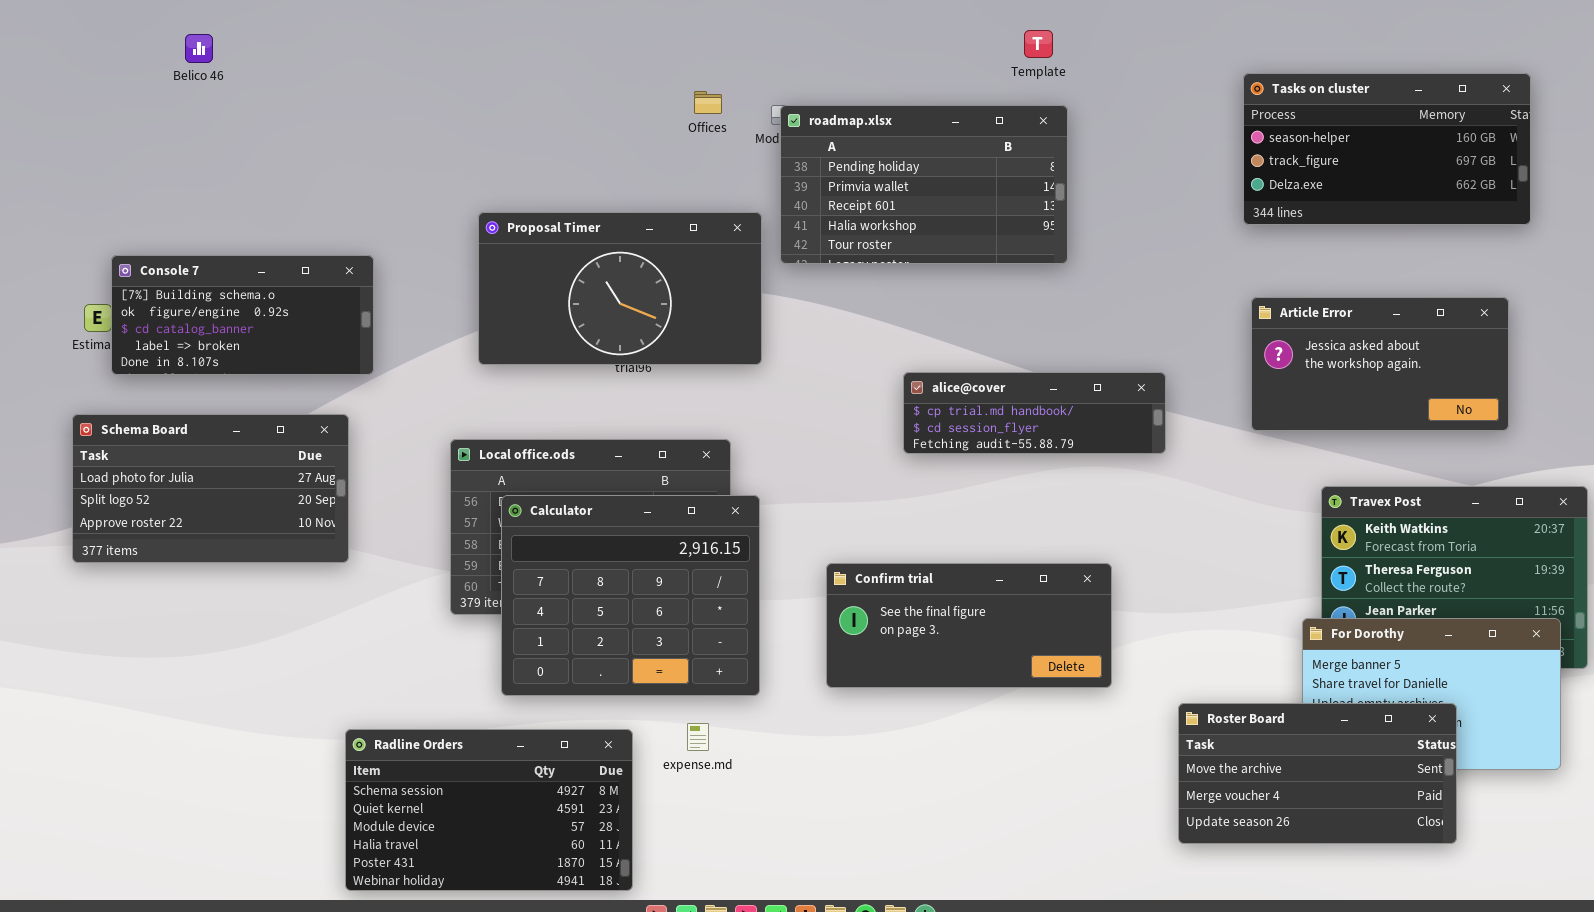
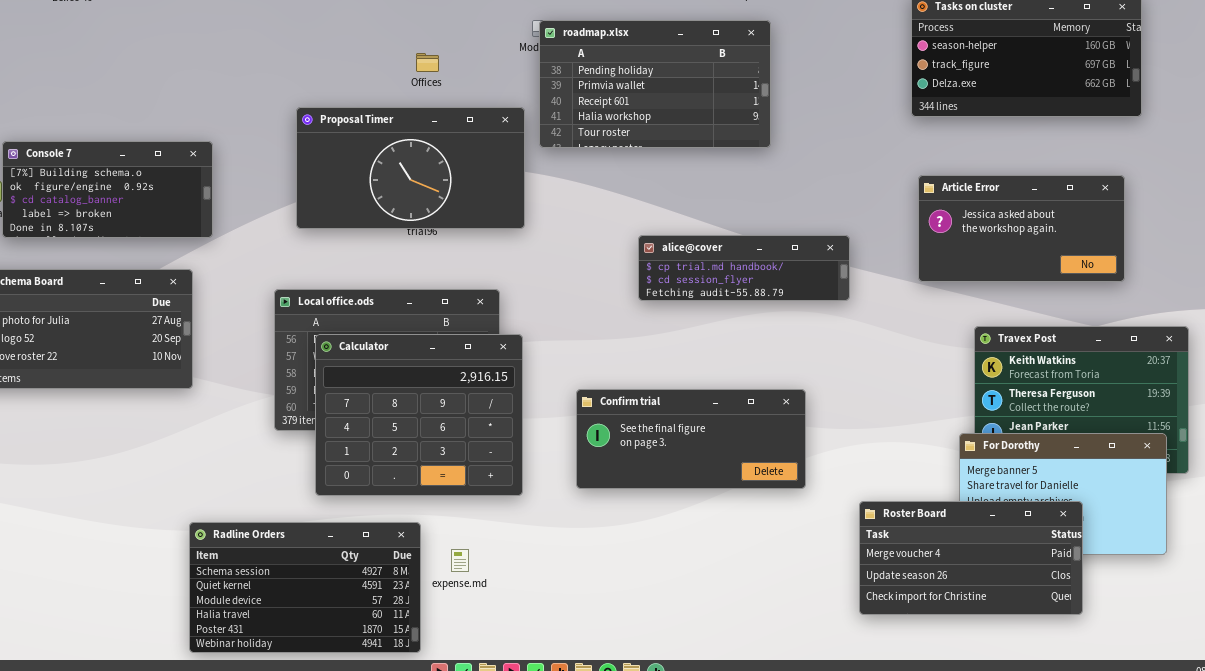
Offices: [694,91,722,114] -> [416,53,439,72], moved
Roster Board: [1178,703,1457,844] -> [859,501,1083,615], scrolled down 1 row
expense.md: [687,723,709,751] -> [451,549,469,572], moved

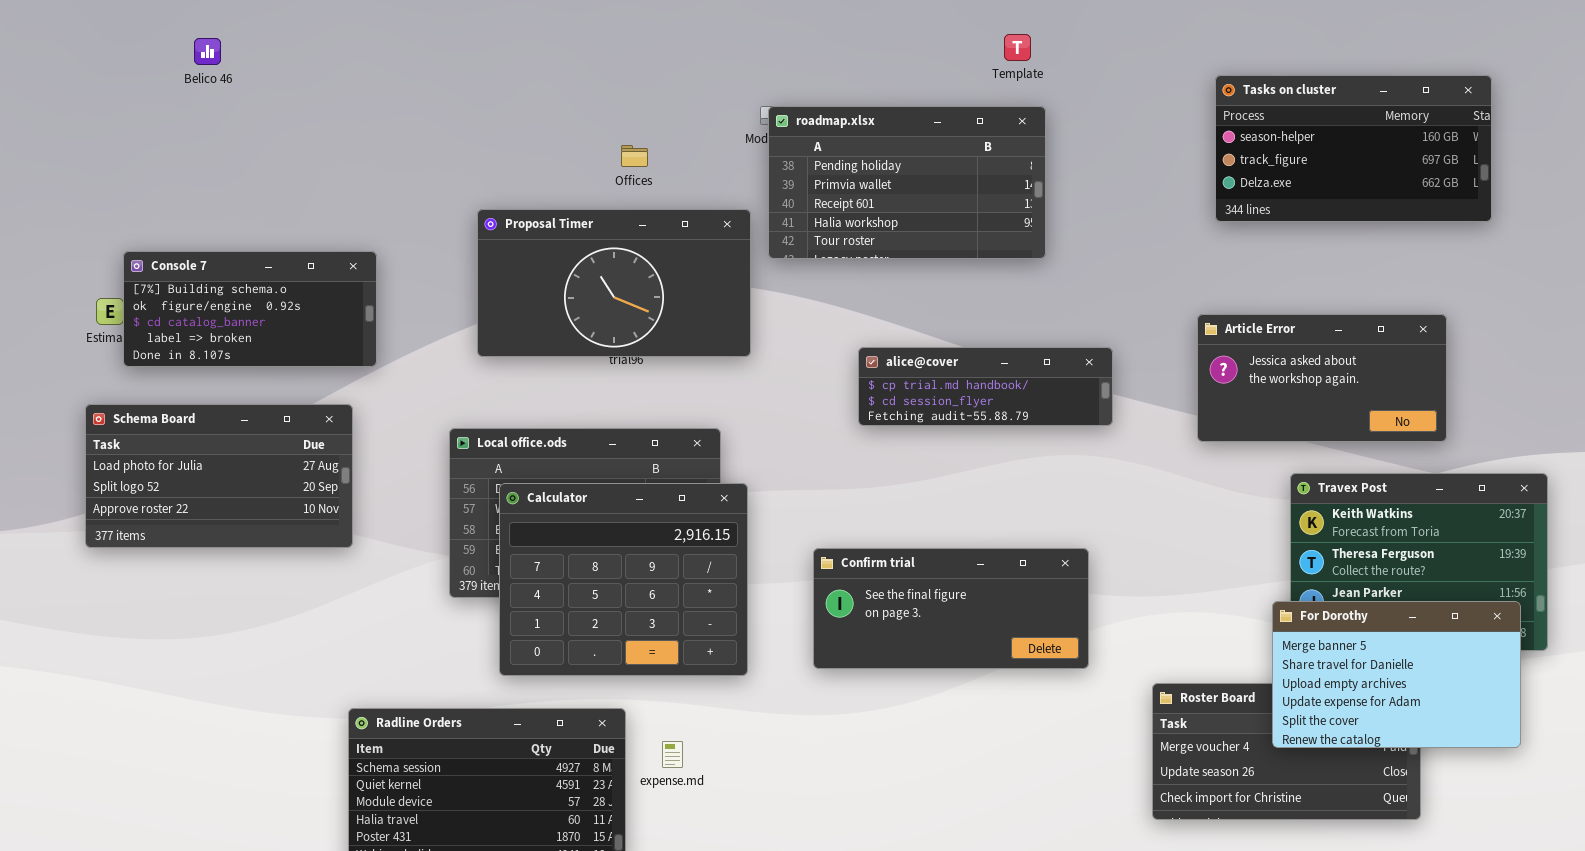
Article Error: [918,175,1125,282] -> [1197,314,1447,442], moved
alice@cover: [638,235,850,301] -> [858,347,1113,426], moved
For Dorothy: [959,433,1167,555] -> [1272,601,1521,748], raised

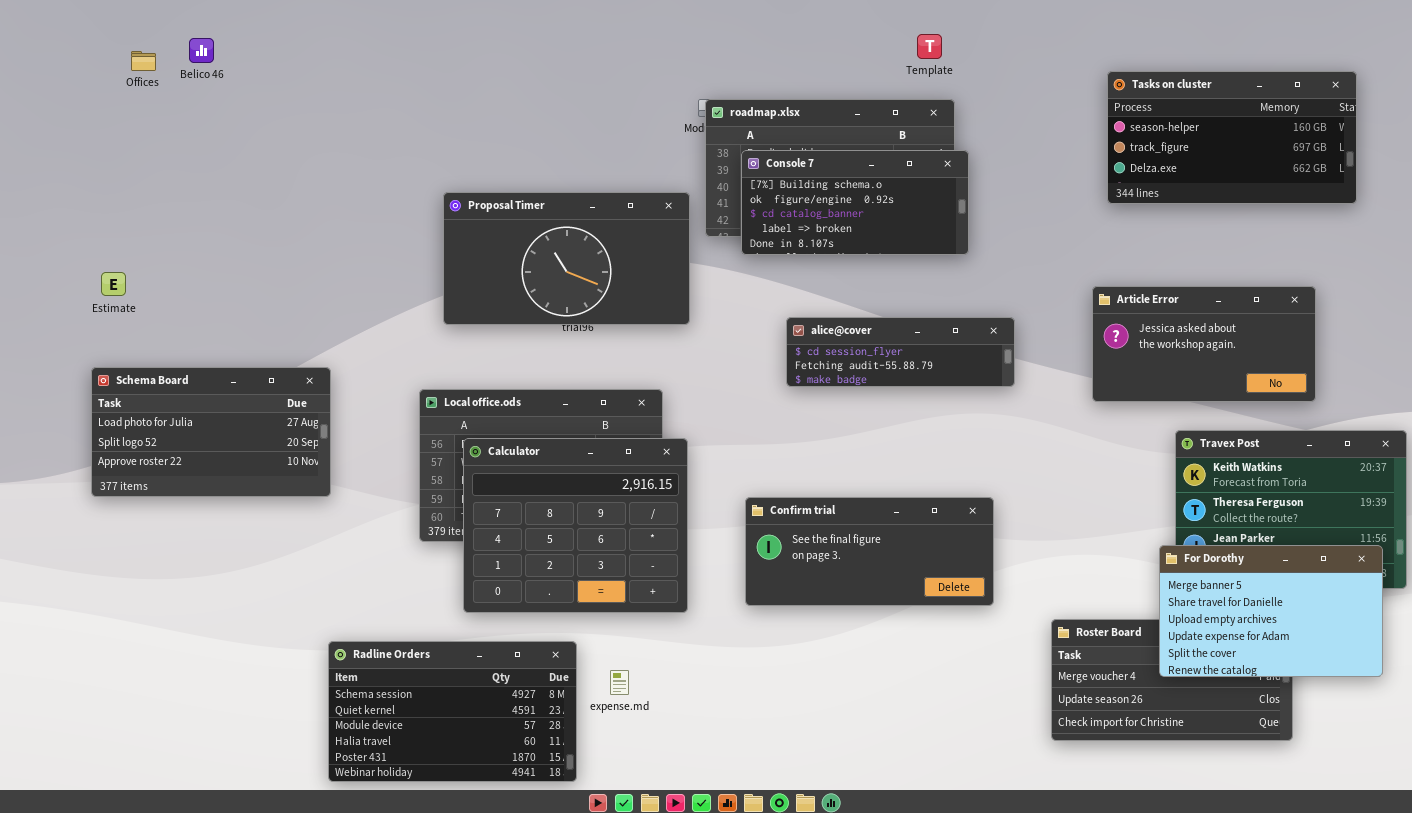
Offices: [621,145,648,167] -> [131,51,156,71], moved
Console 7: [123,251,377,367] -> [741,150,969,255], moved
alice@cover: [858,347,1113,426] -> [786,317,1015,387], scrolled down 1 row

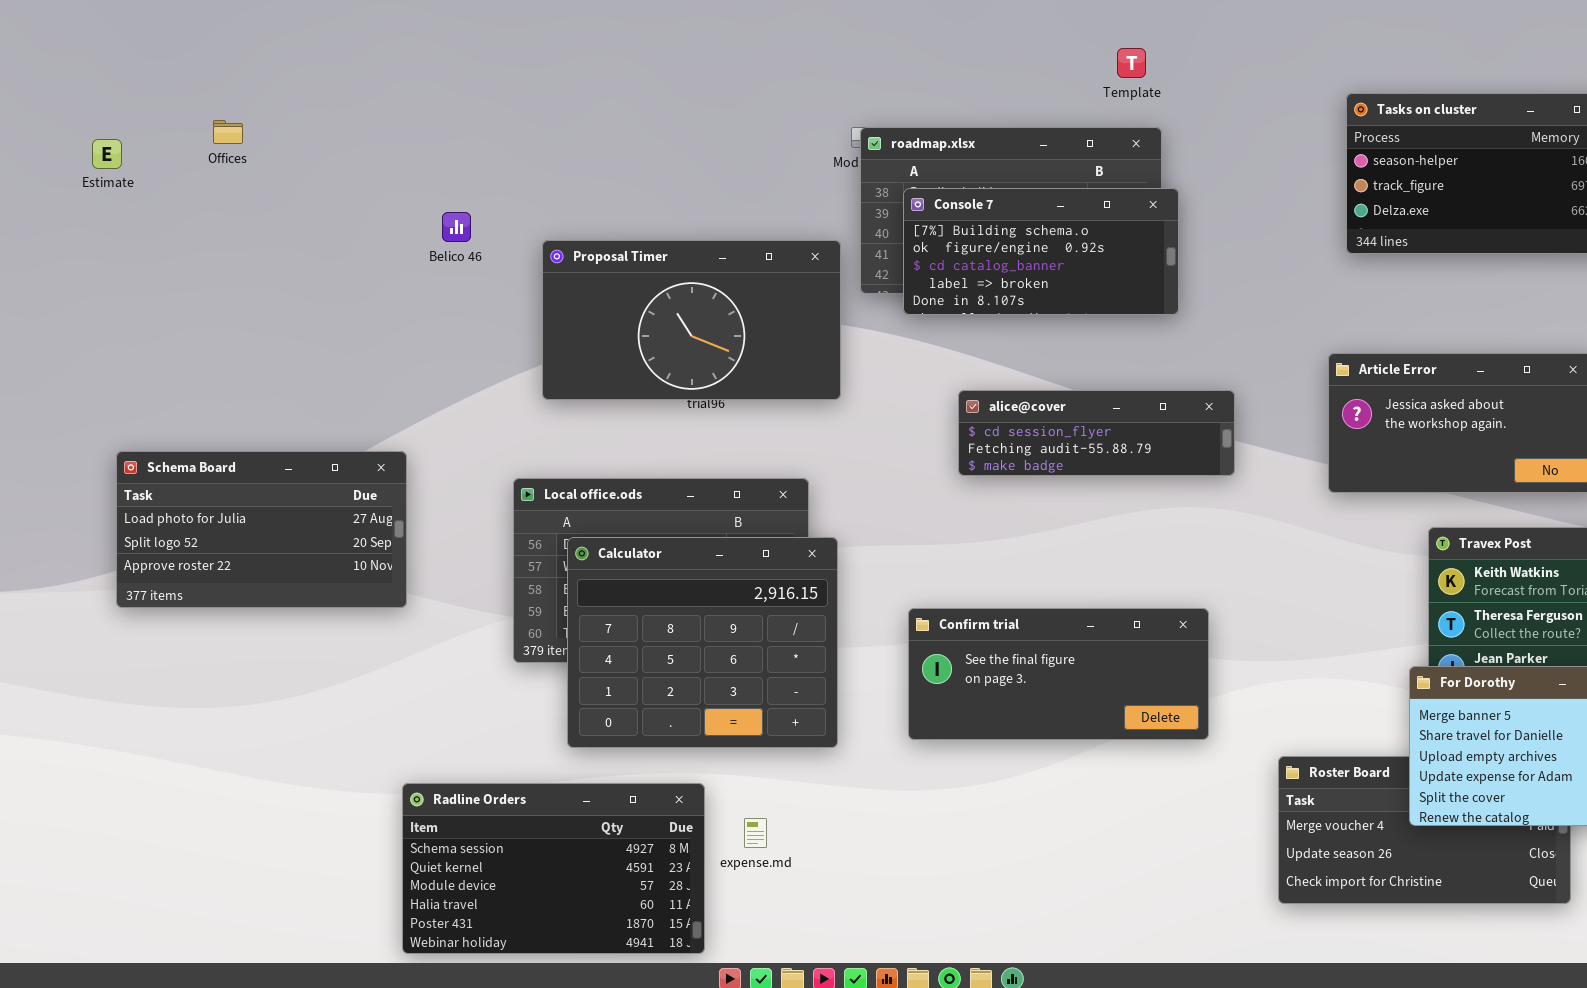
Belico 46: [189,38,214,63] -> [442,212,471,242], moved
Offices: [131,51,156,71] -> [213,120,243,144], moved
Estimate: [101,272,126,296] -> [92,139,122,169], moved

